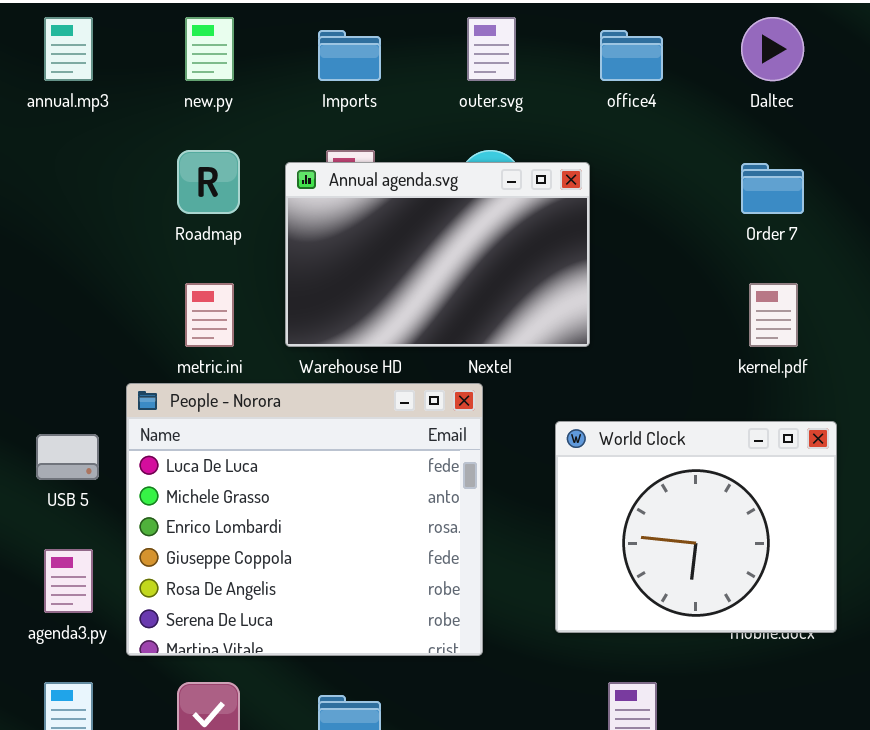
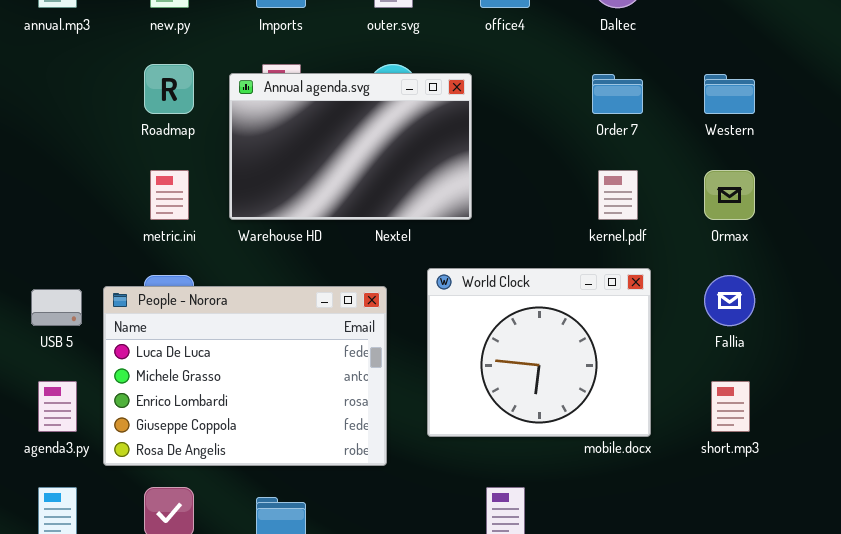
People - Norora: [126,383,483,656] -> [103,286,387,466], resized
World Clock: [555,421,837,633] -> [427,268,651,437], moved

